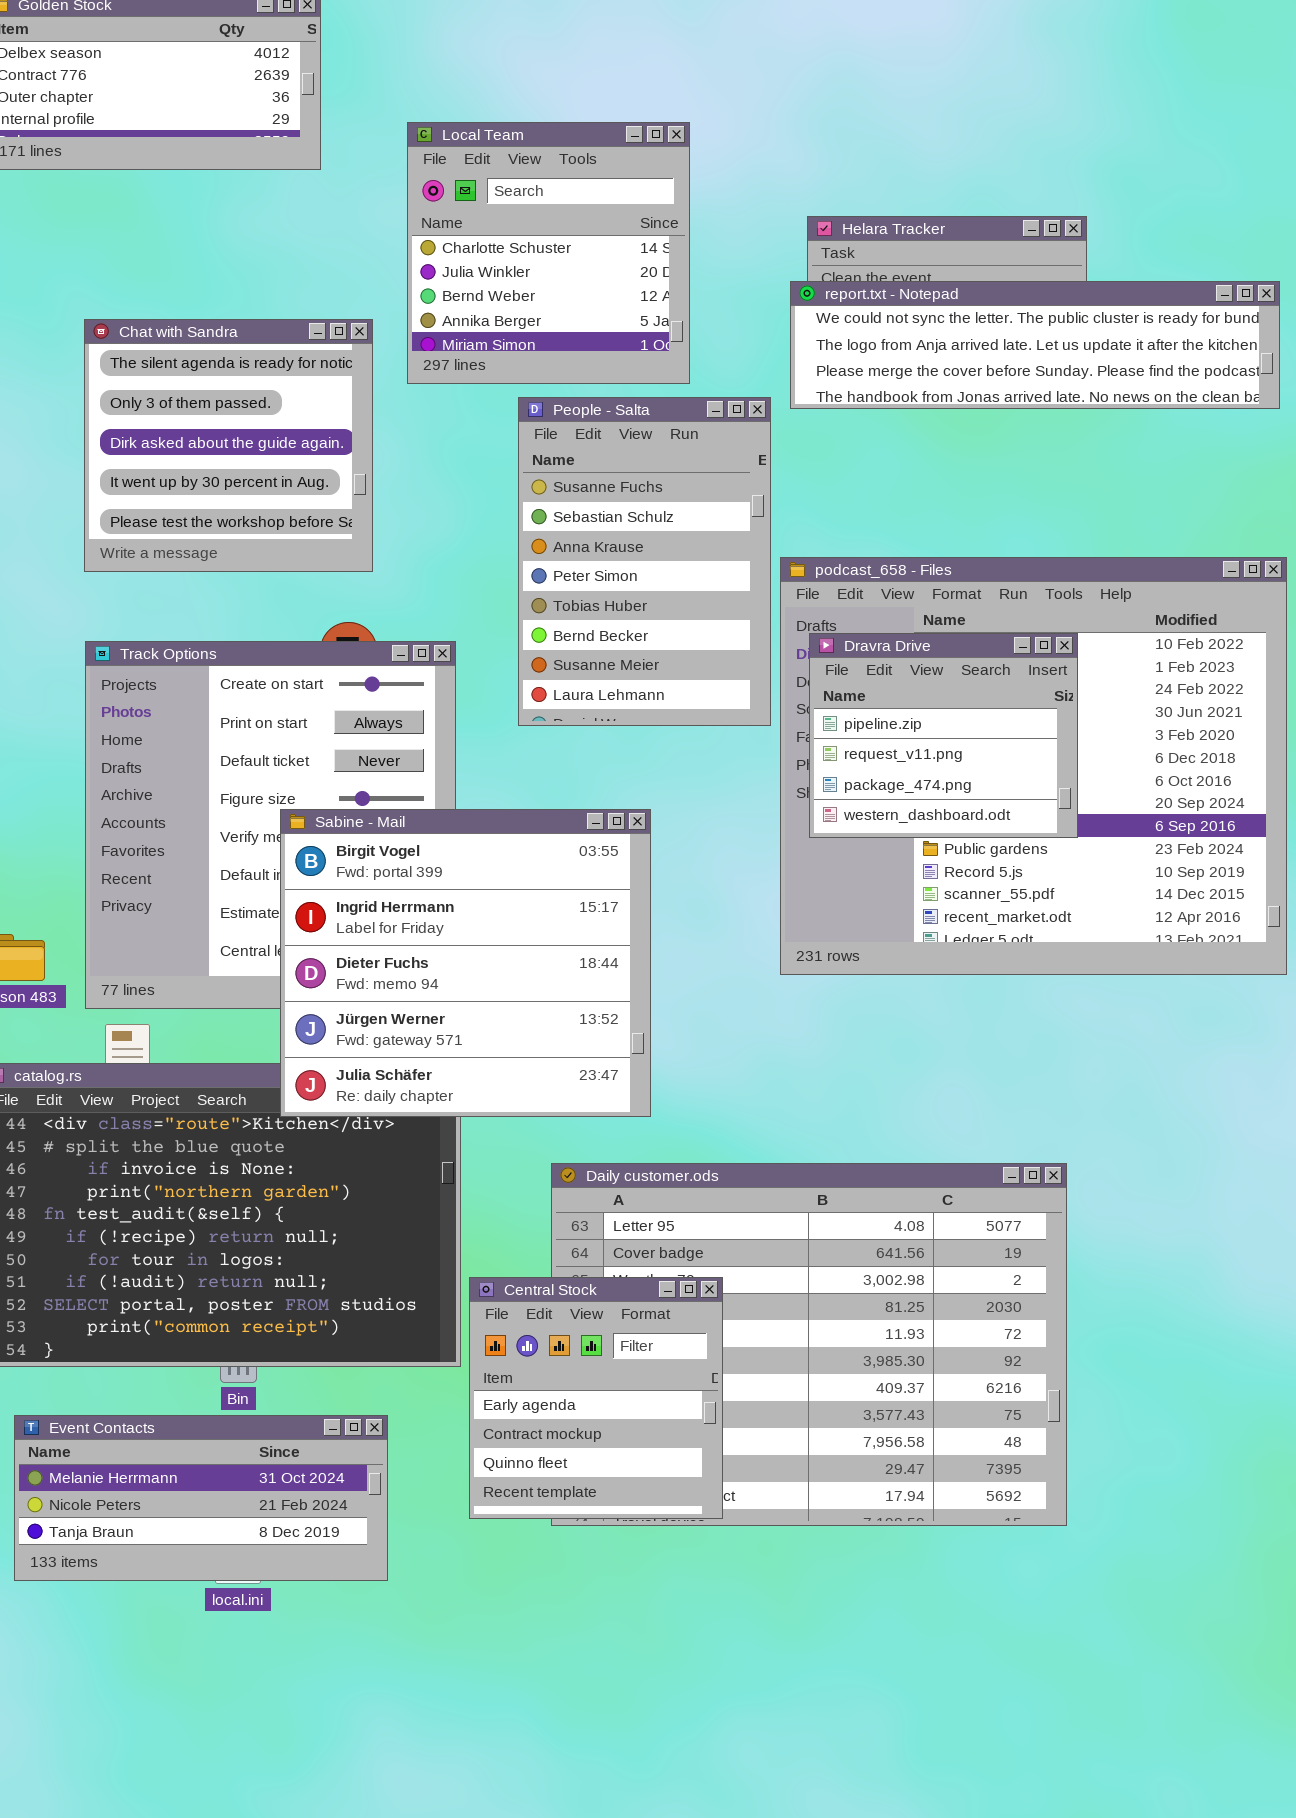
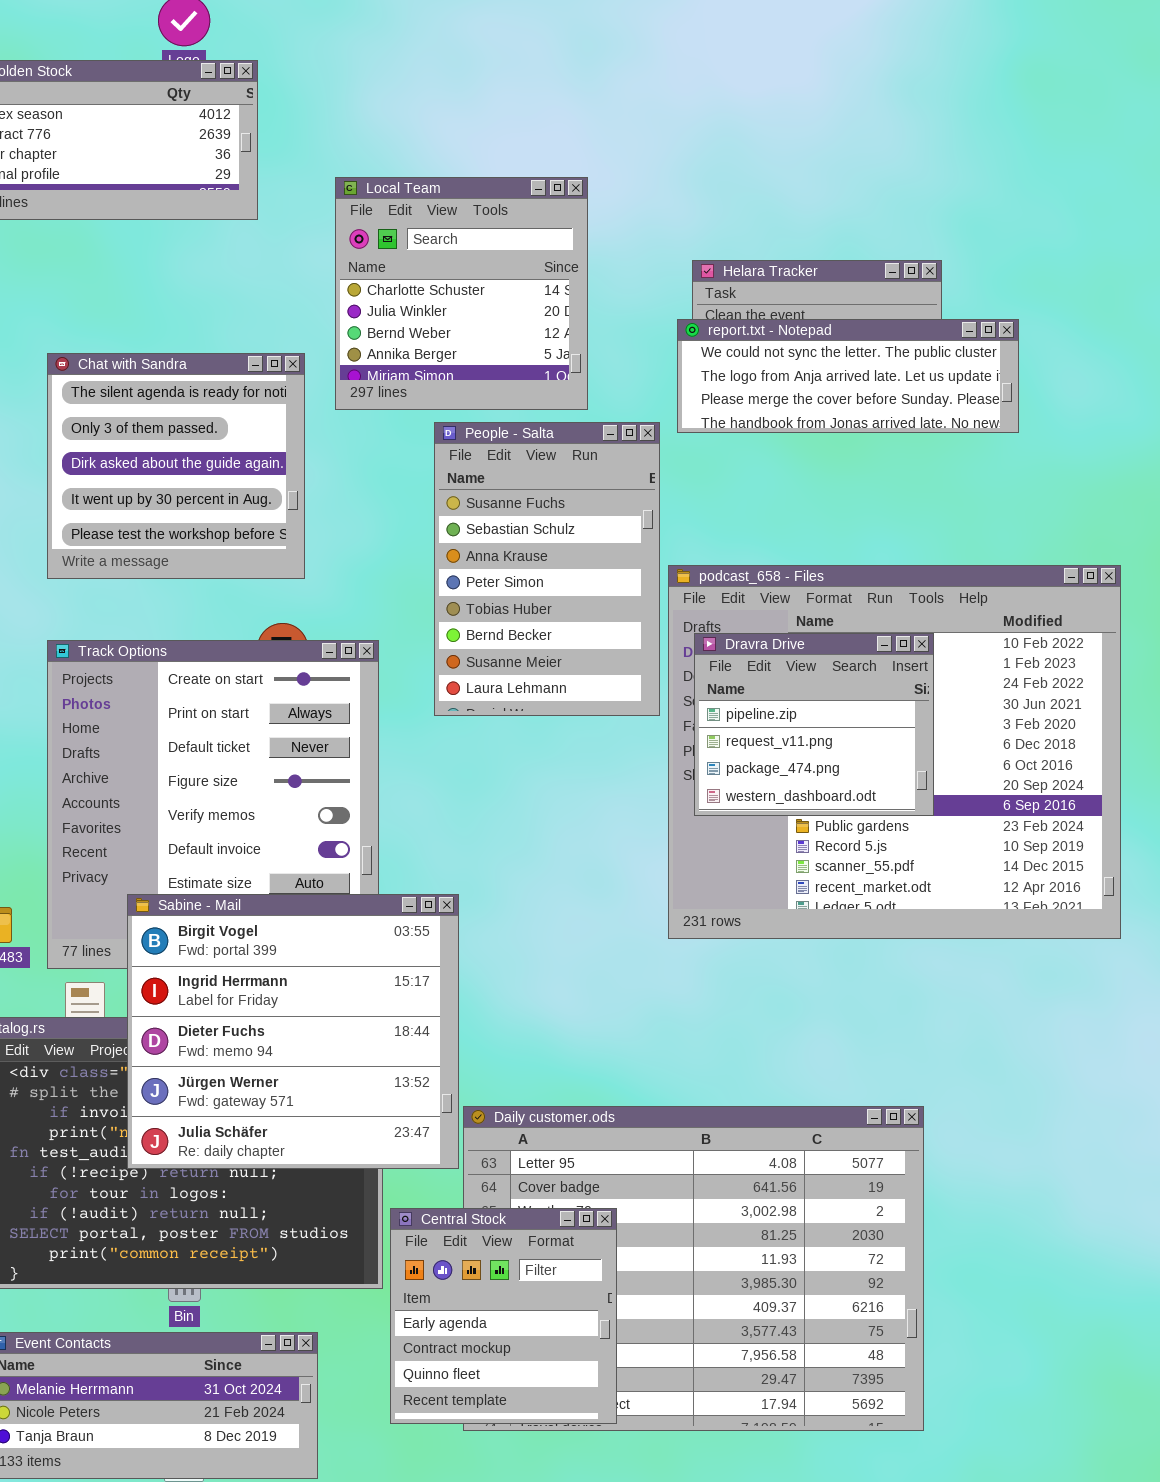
report.txt - Notepad: [790,281,1280,409] -> [677,319,1019,433], resized
Sabine - Mail: [280,809,651,1117] -> [127,894,459,1169], moved

